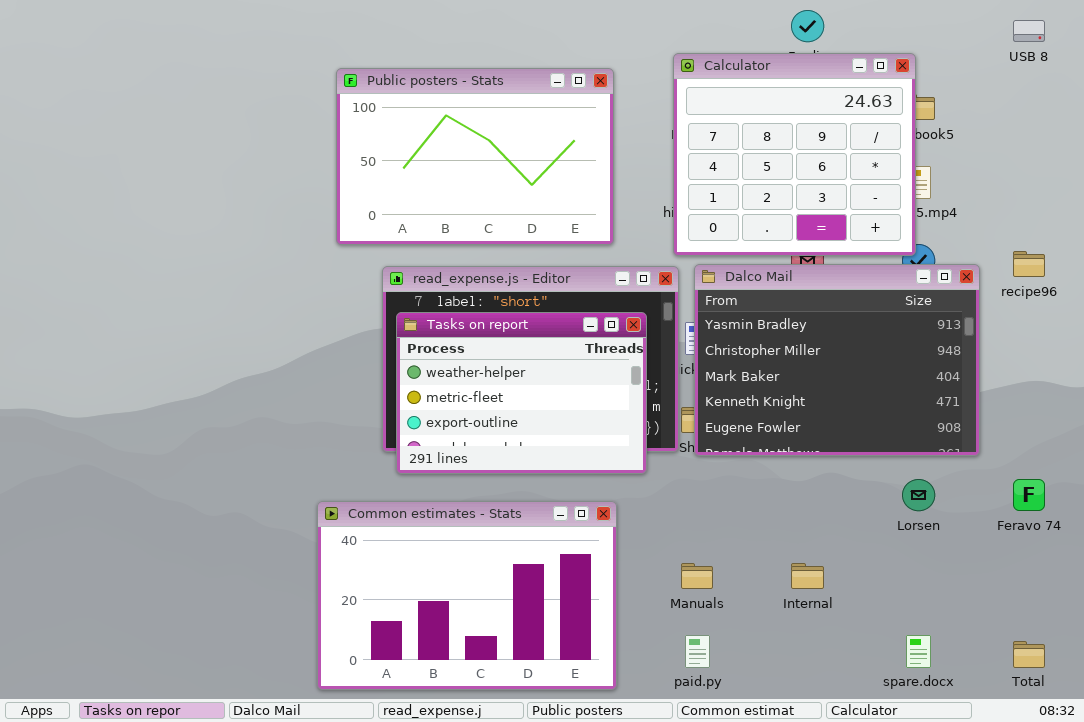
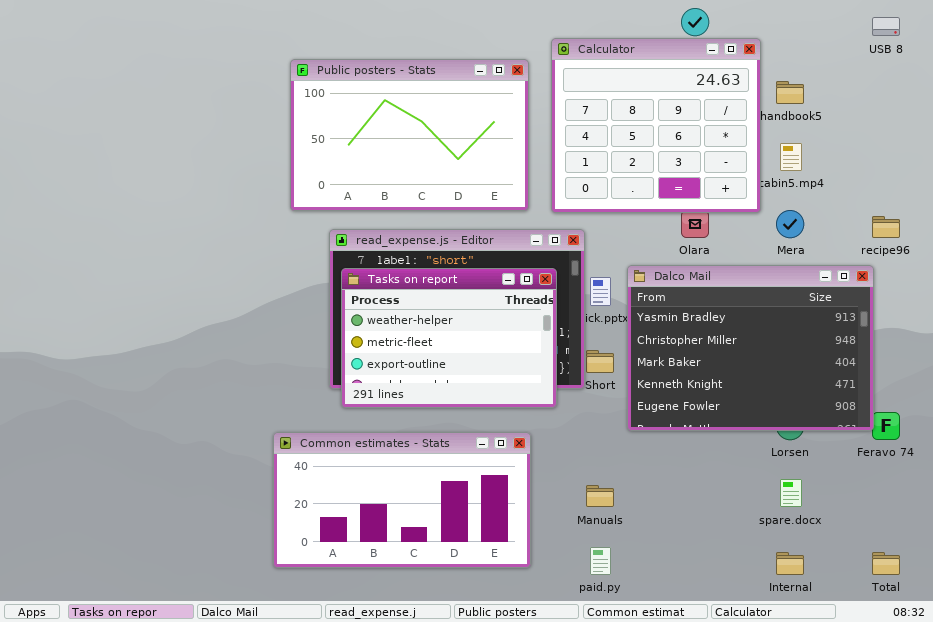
Calculator: [673,53,916,256] -> [551,38,761,213], moved
Dalco Mail: [694,264,980,456] -> [627,265,874,431], moved
Common estimates - Stats: [317,501,617,690] -> [273,432,531,568], resized
Internal: [791,563,824,589] -> [776,552,804,575], moved
spare.docx: [906,635,931,668] -> [780,479,802,507], moved

